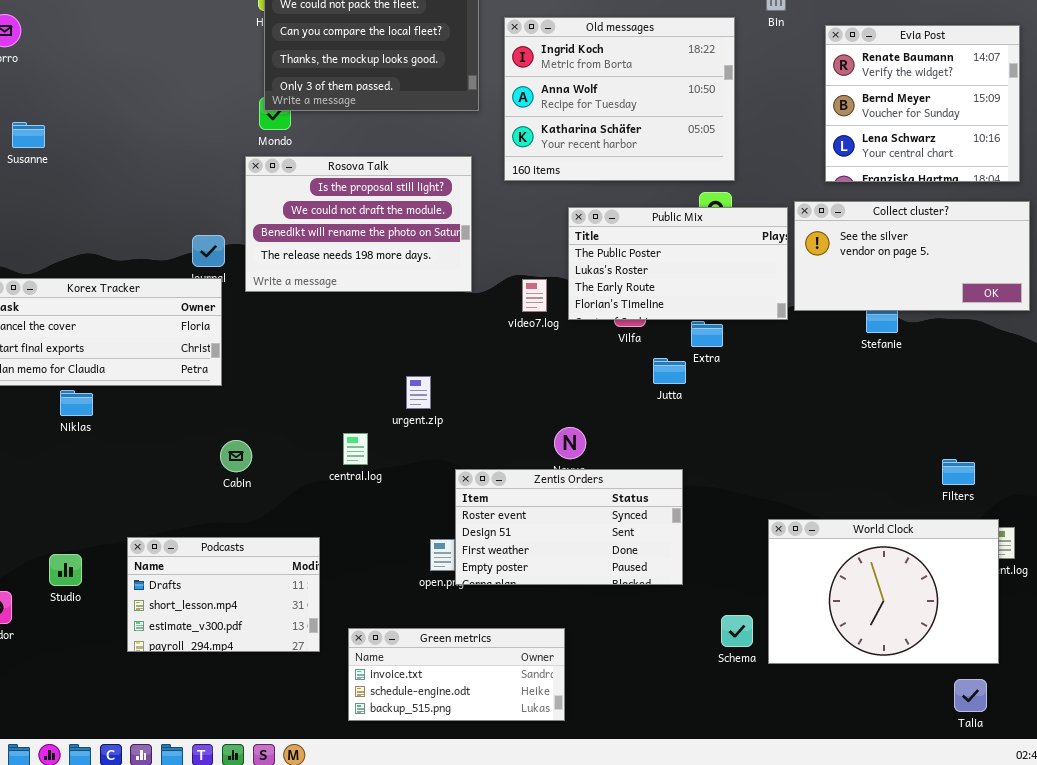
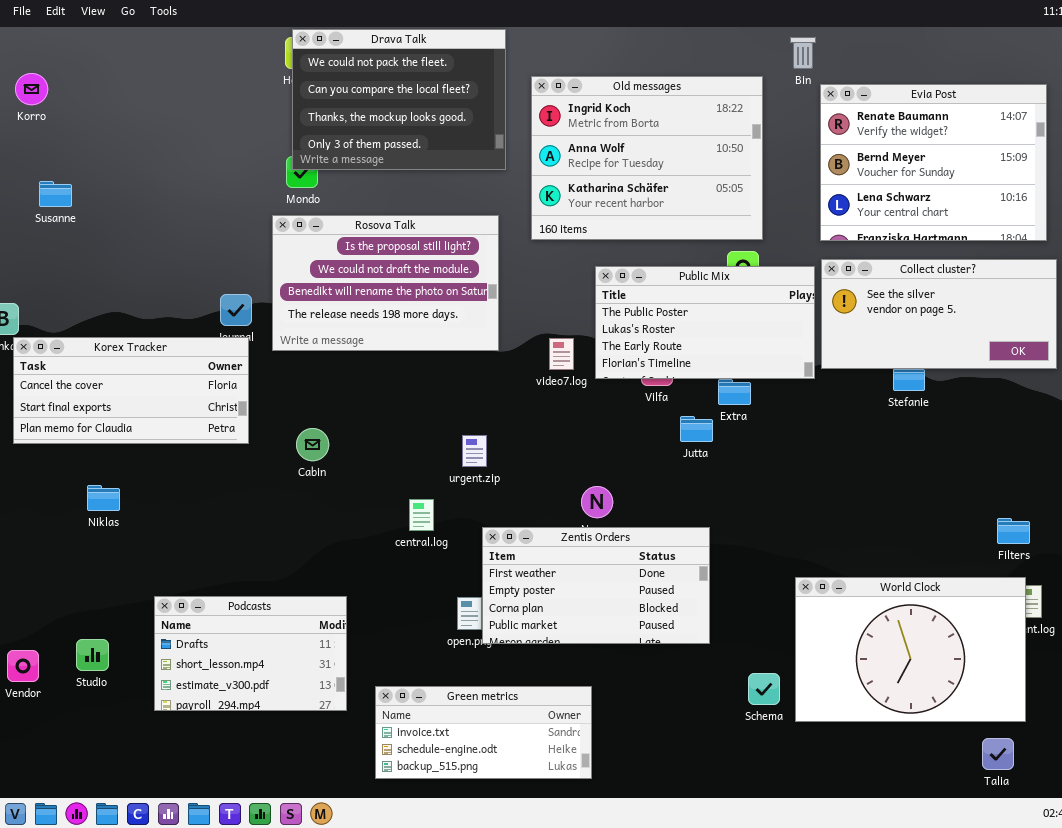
Evia Post: [825,25,1020,182] -> [820,84,1047,241], resized
urgent.zip: [406,376,431,409] -> [462,435,487,467], moved
Niklas: [60,390,93,416] -> [87,485,120,511], moved
central.log: [343,433,368,465] -> [409,499,434,531], moved
Cabin: [220,440,252,472] -> [296,428,329,461], moved
Filters: [942,459,975,485] -> [997,518,1030,544], moved
Zentis Orders: [455,469,683,585] -> [482,527,710,644], scrolled down 2 rows
Studio: [49,554,82,586] -> [76,639,109,671], moved

